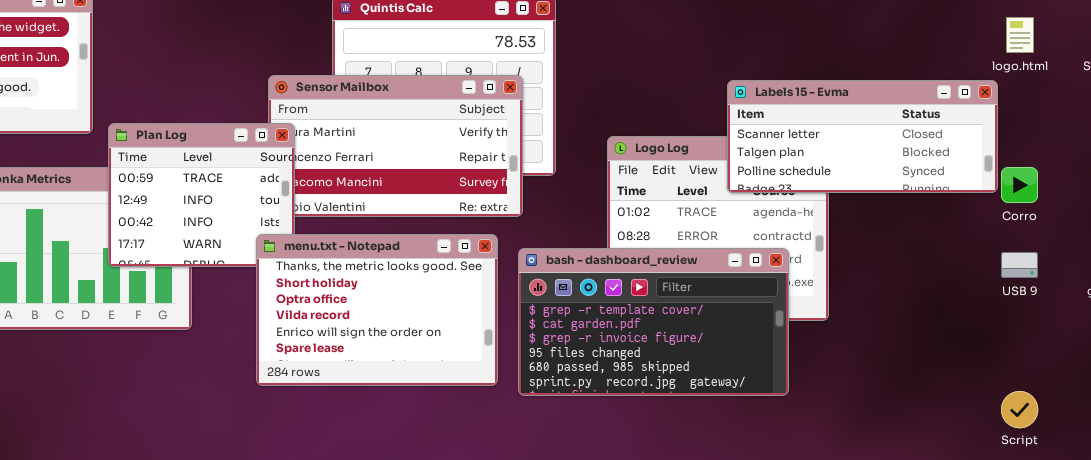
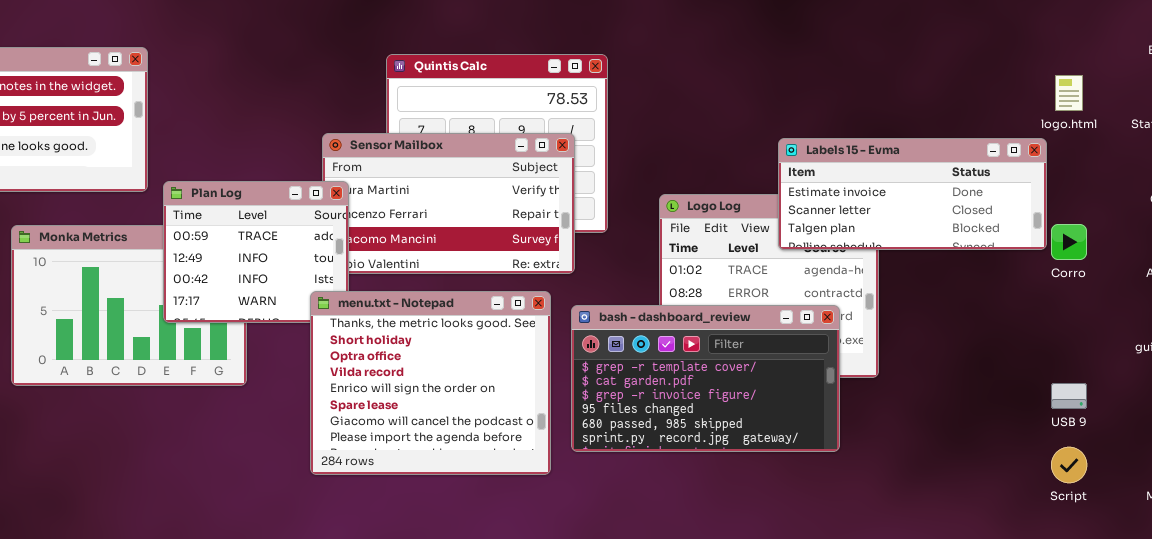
Labels 15 - Evma: [727,80,998,193] -> [778,138,1047,250], scrolled up 1 row
menu.txt - Notepad: [256,234,498,386] -> [310,291,551,475], resized
USB 9: [1001,252,1038,278] -> [1051,383,1087,409], moved

